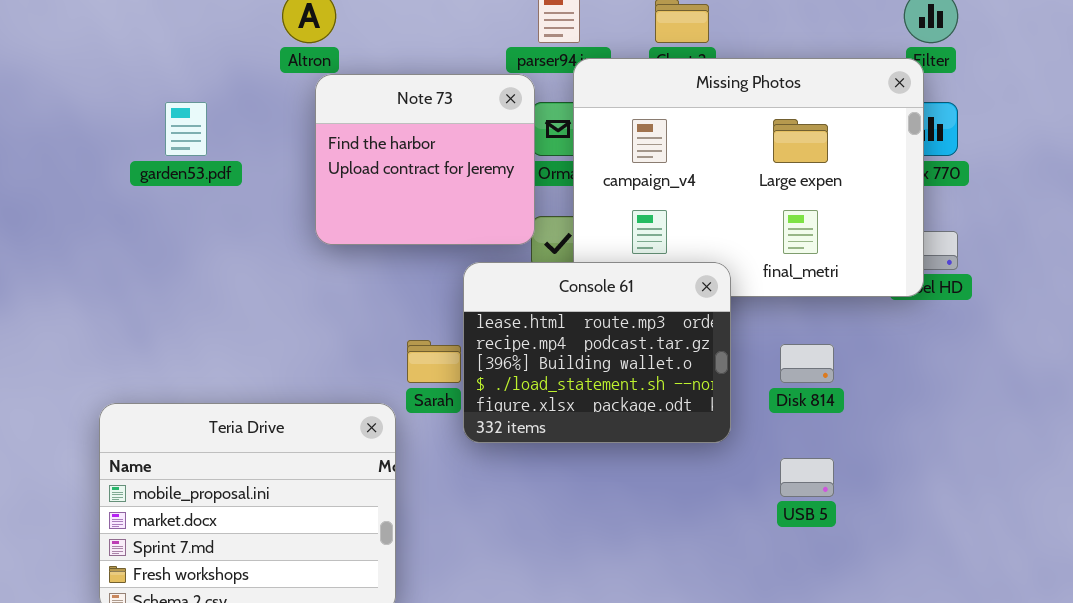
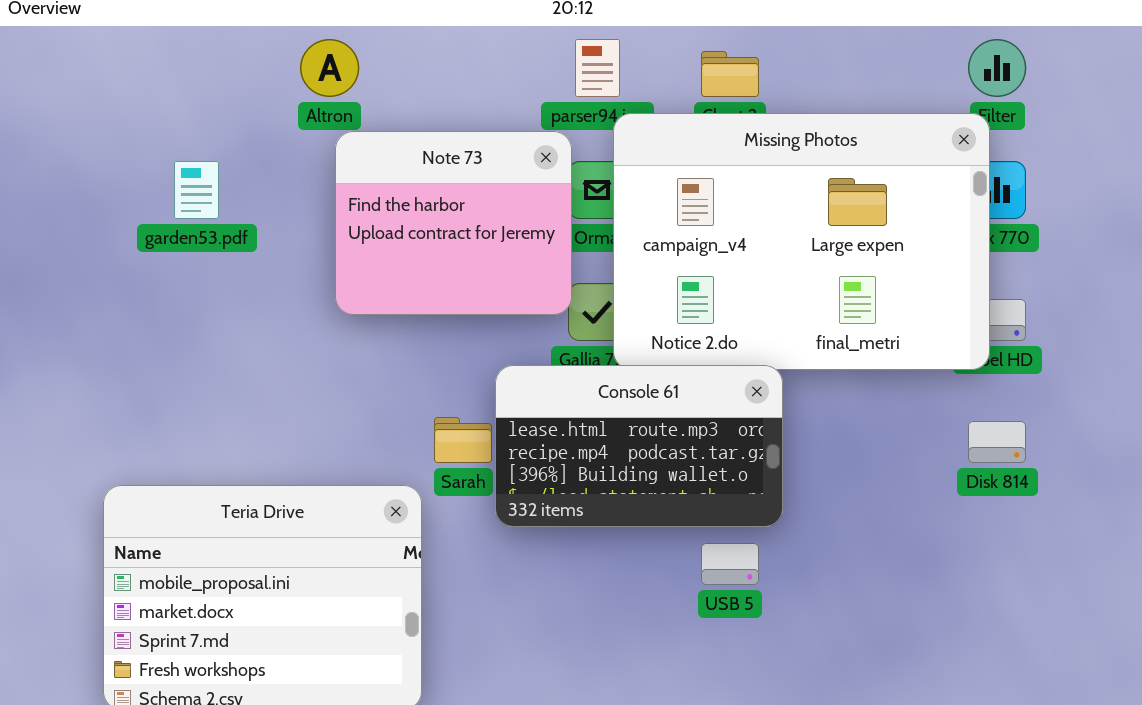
Console 61: [463,262,731,443] -> [495,365,783,527], resized
Disk 814: [780,344,834,383] -> [968,421,1026,463], moved
USB 5: [780,458,834,497] -> [701,543,759,585], moved

